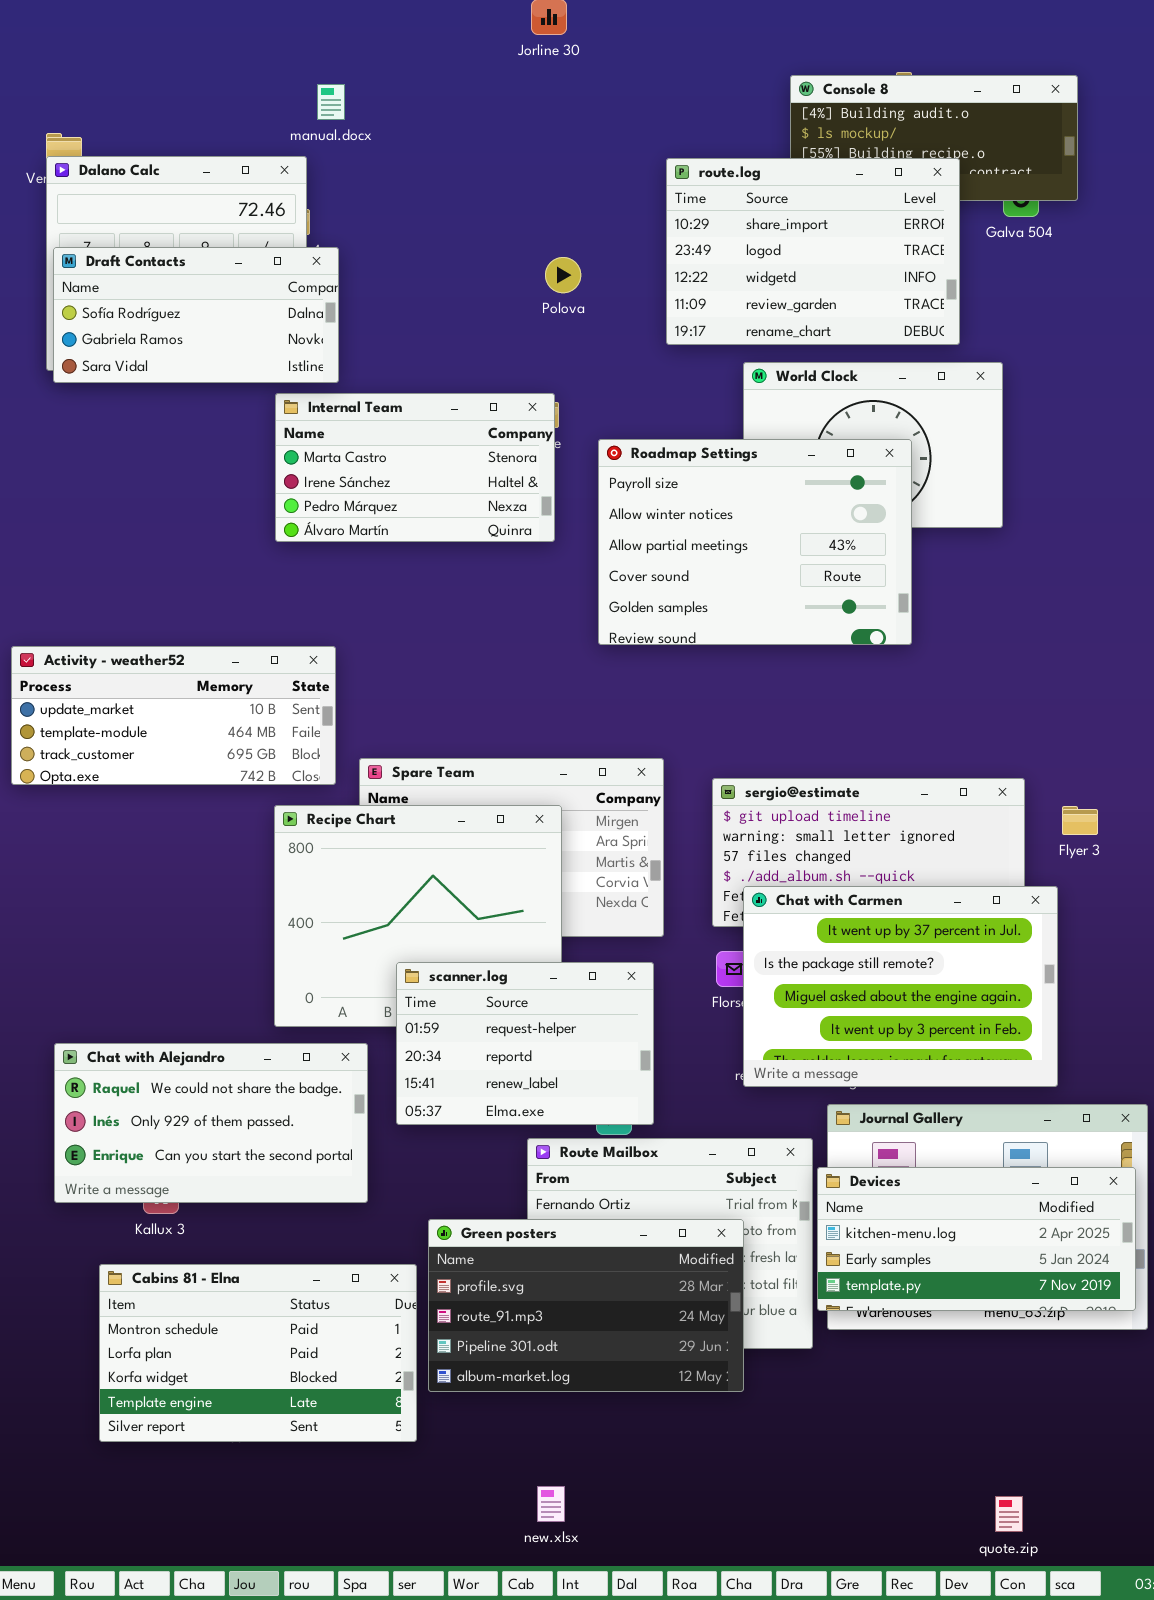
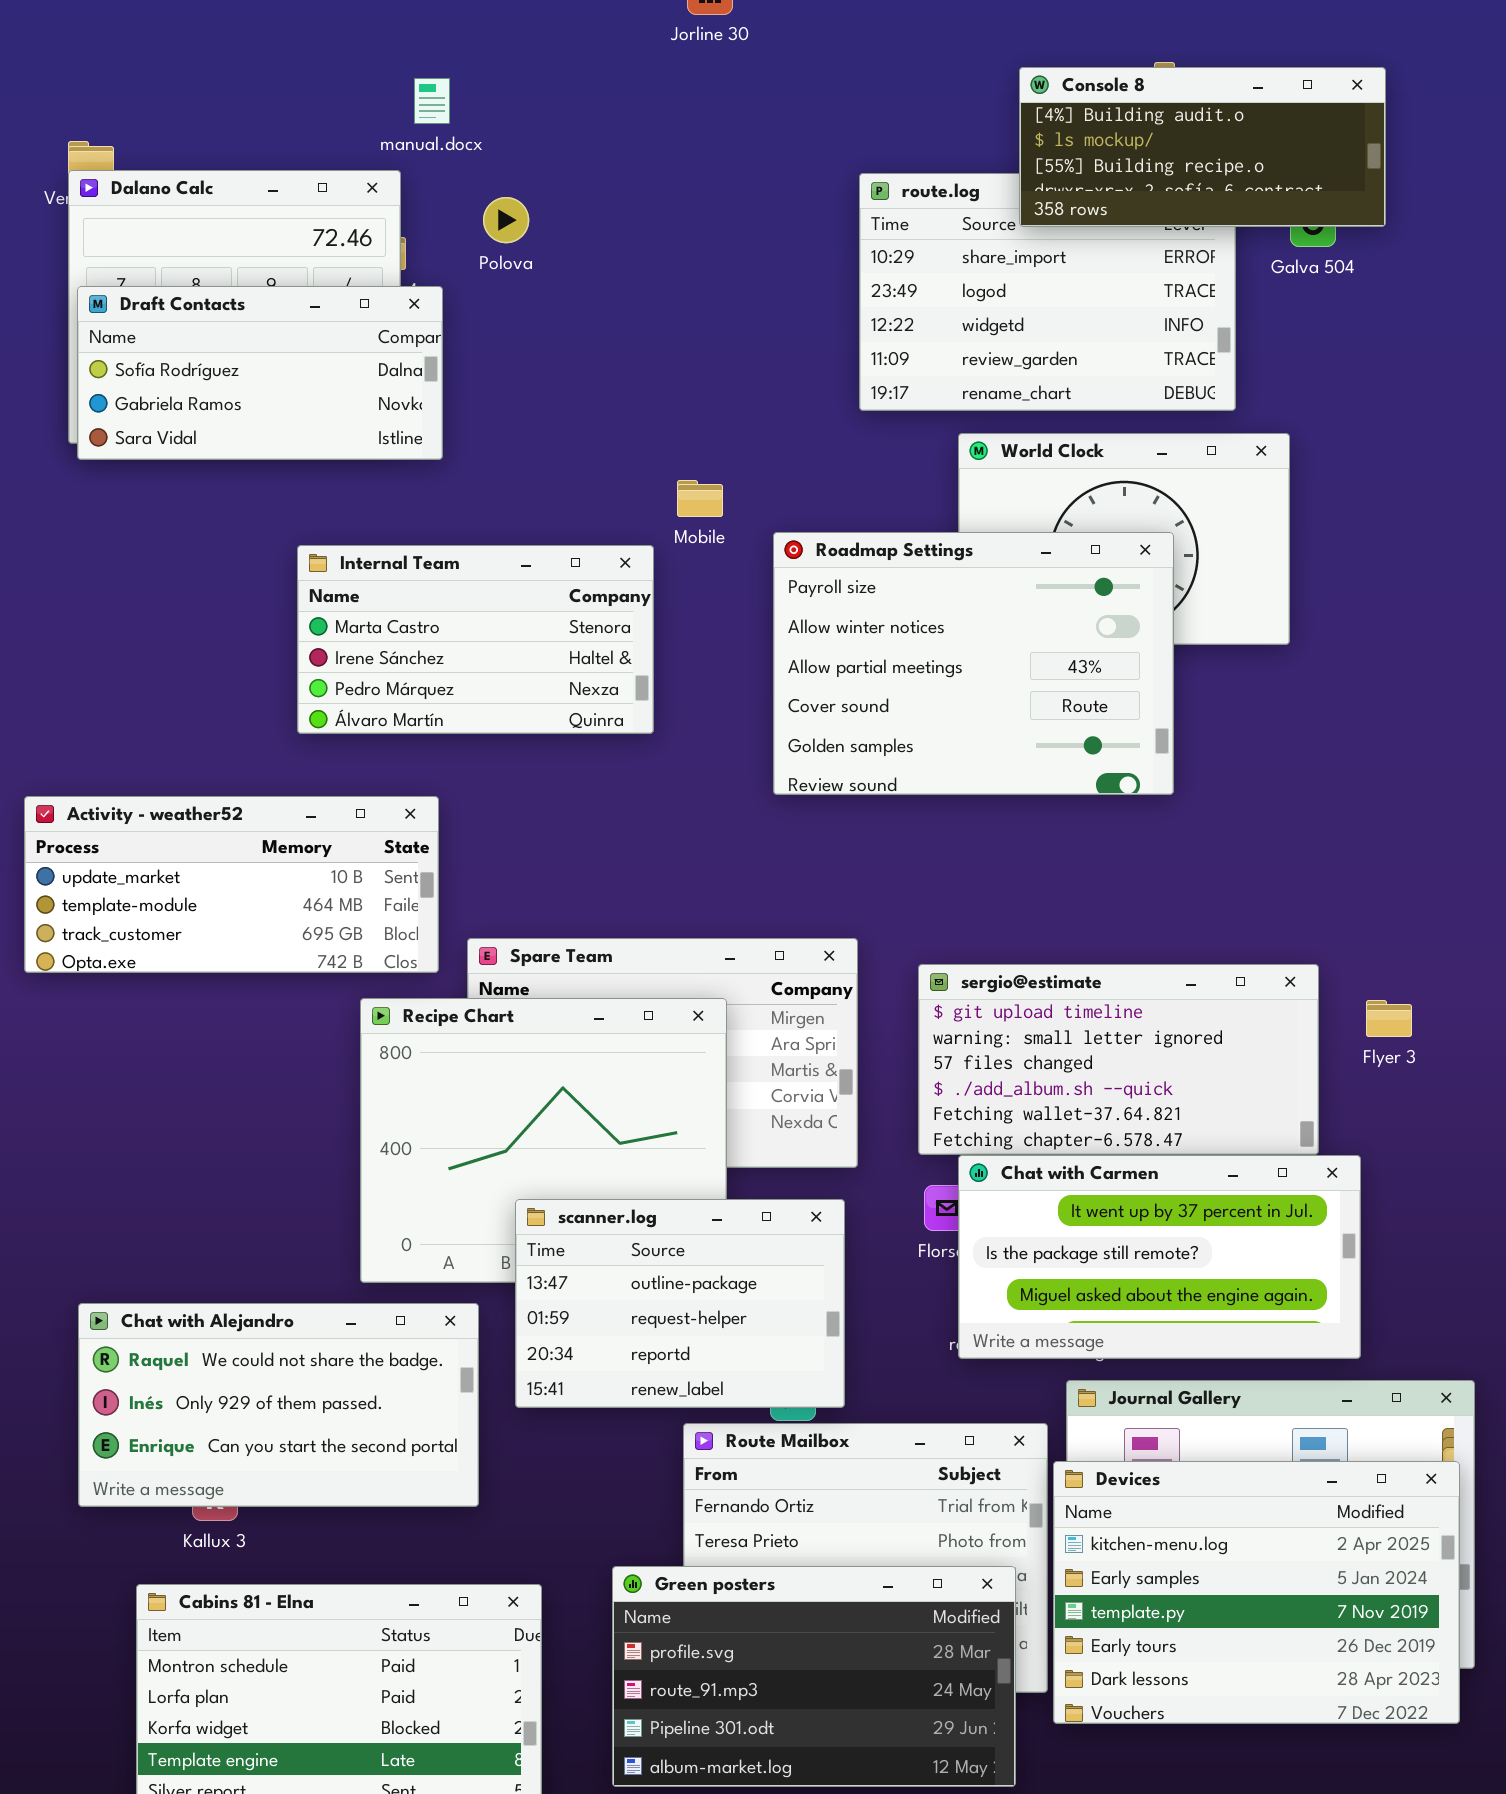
Console 8: [790,75,1078,201] -> [1019,67,1386,227], raised
Polova: [545,257,581,293] -> [483,197,529,243], moved
Internal Team: [275,393,555,542] -> [297,545,654,734], moved
Chat with Carmen: [743,886,1058,1087] -> [958,1155,1361,1359], resized
scanner.log: [396,962,654,1125] -> [515,1199,845,1408], scrolled up 1 row
Devices: [817,1167,1136,1311] -> [1053,1461,1460,1724], resized
Green posters: [428,1219,744,1392] -> [612,1566,1016,1787], moved

